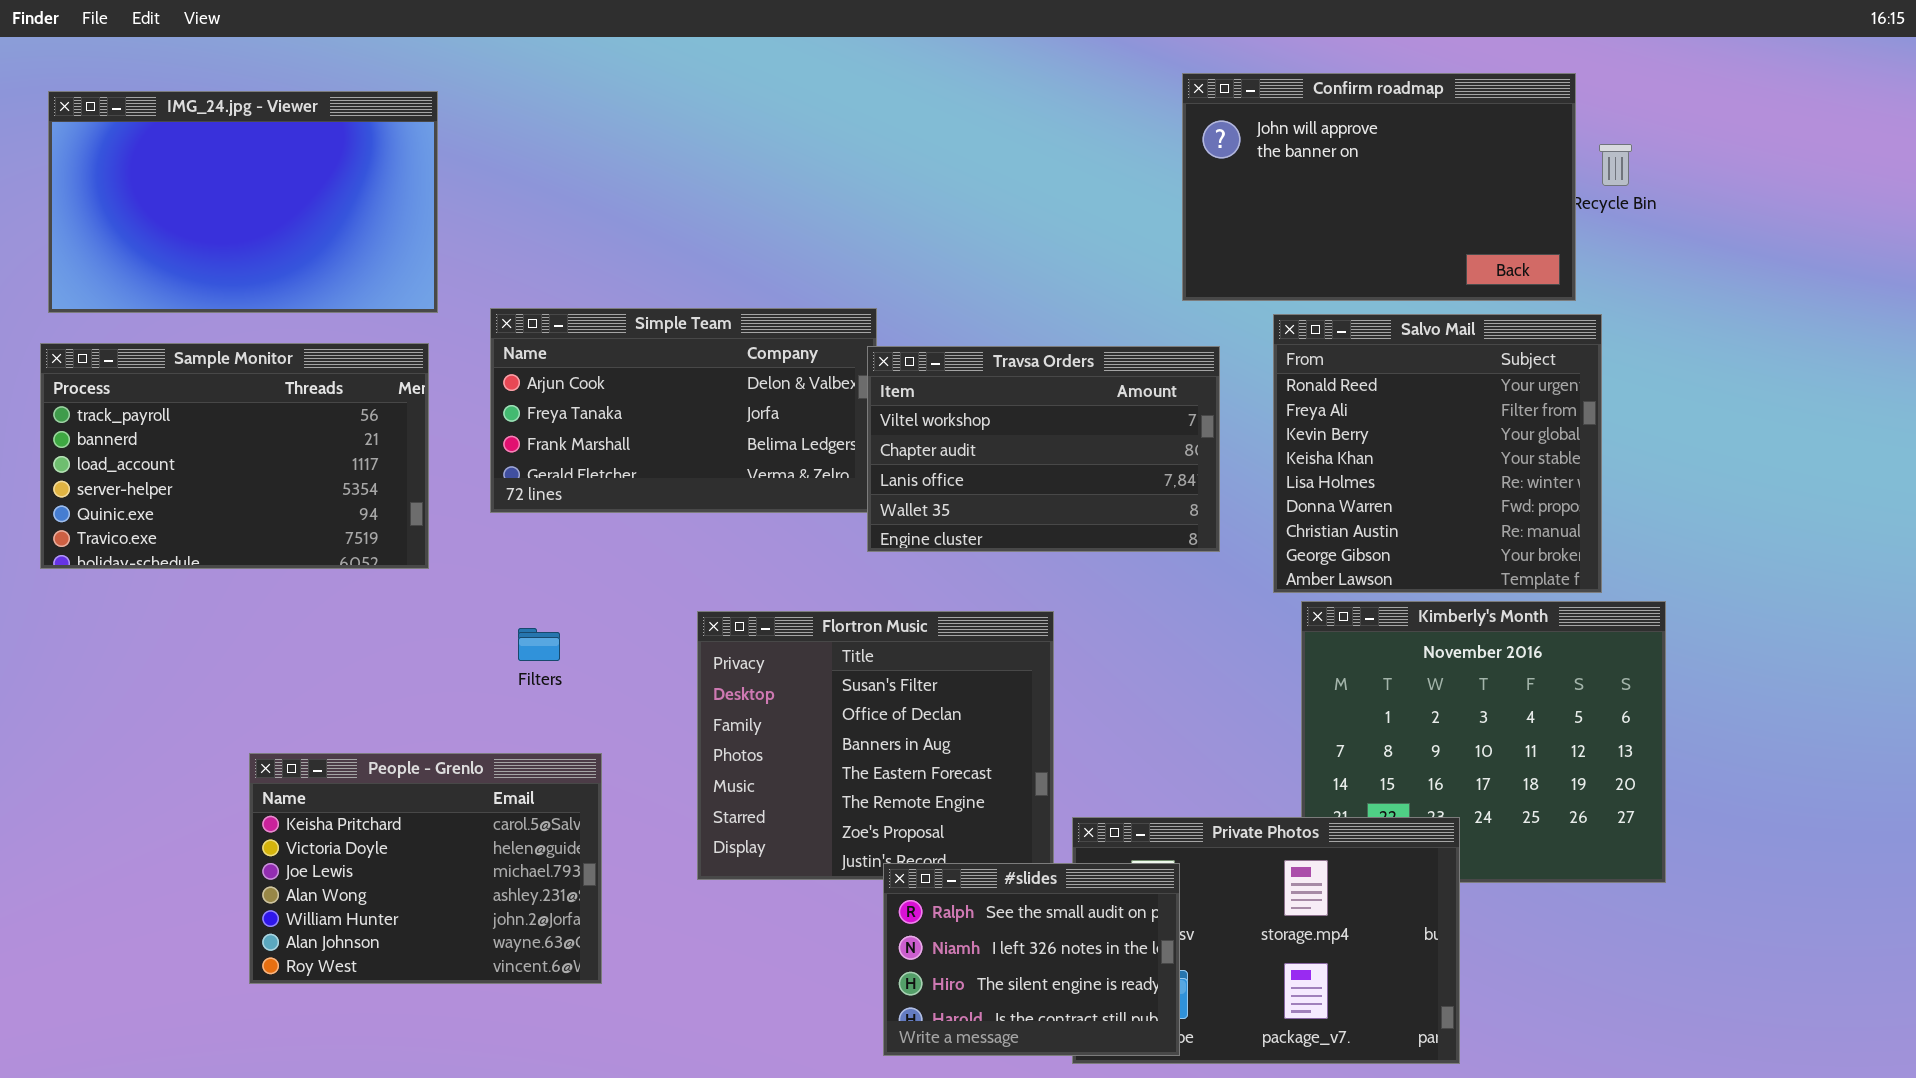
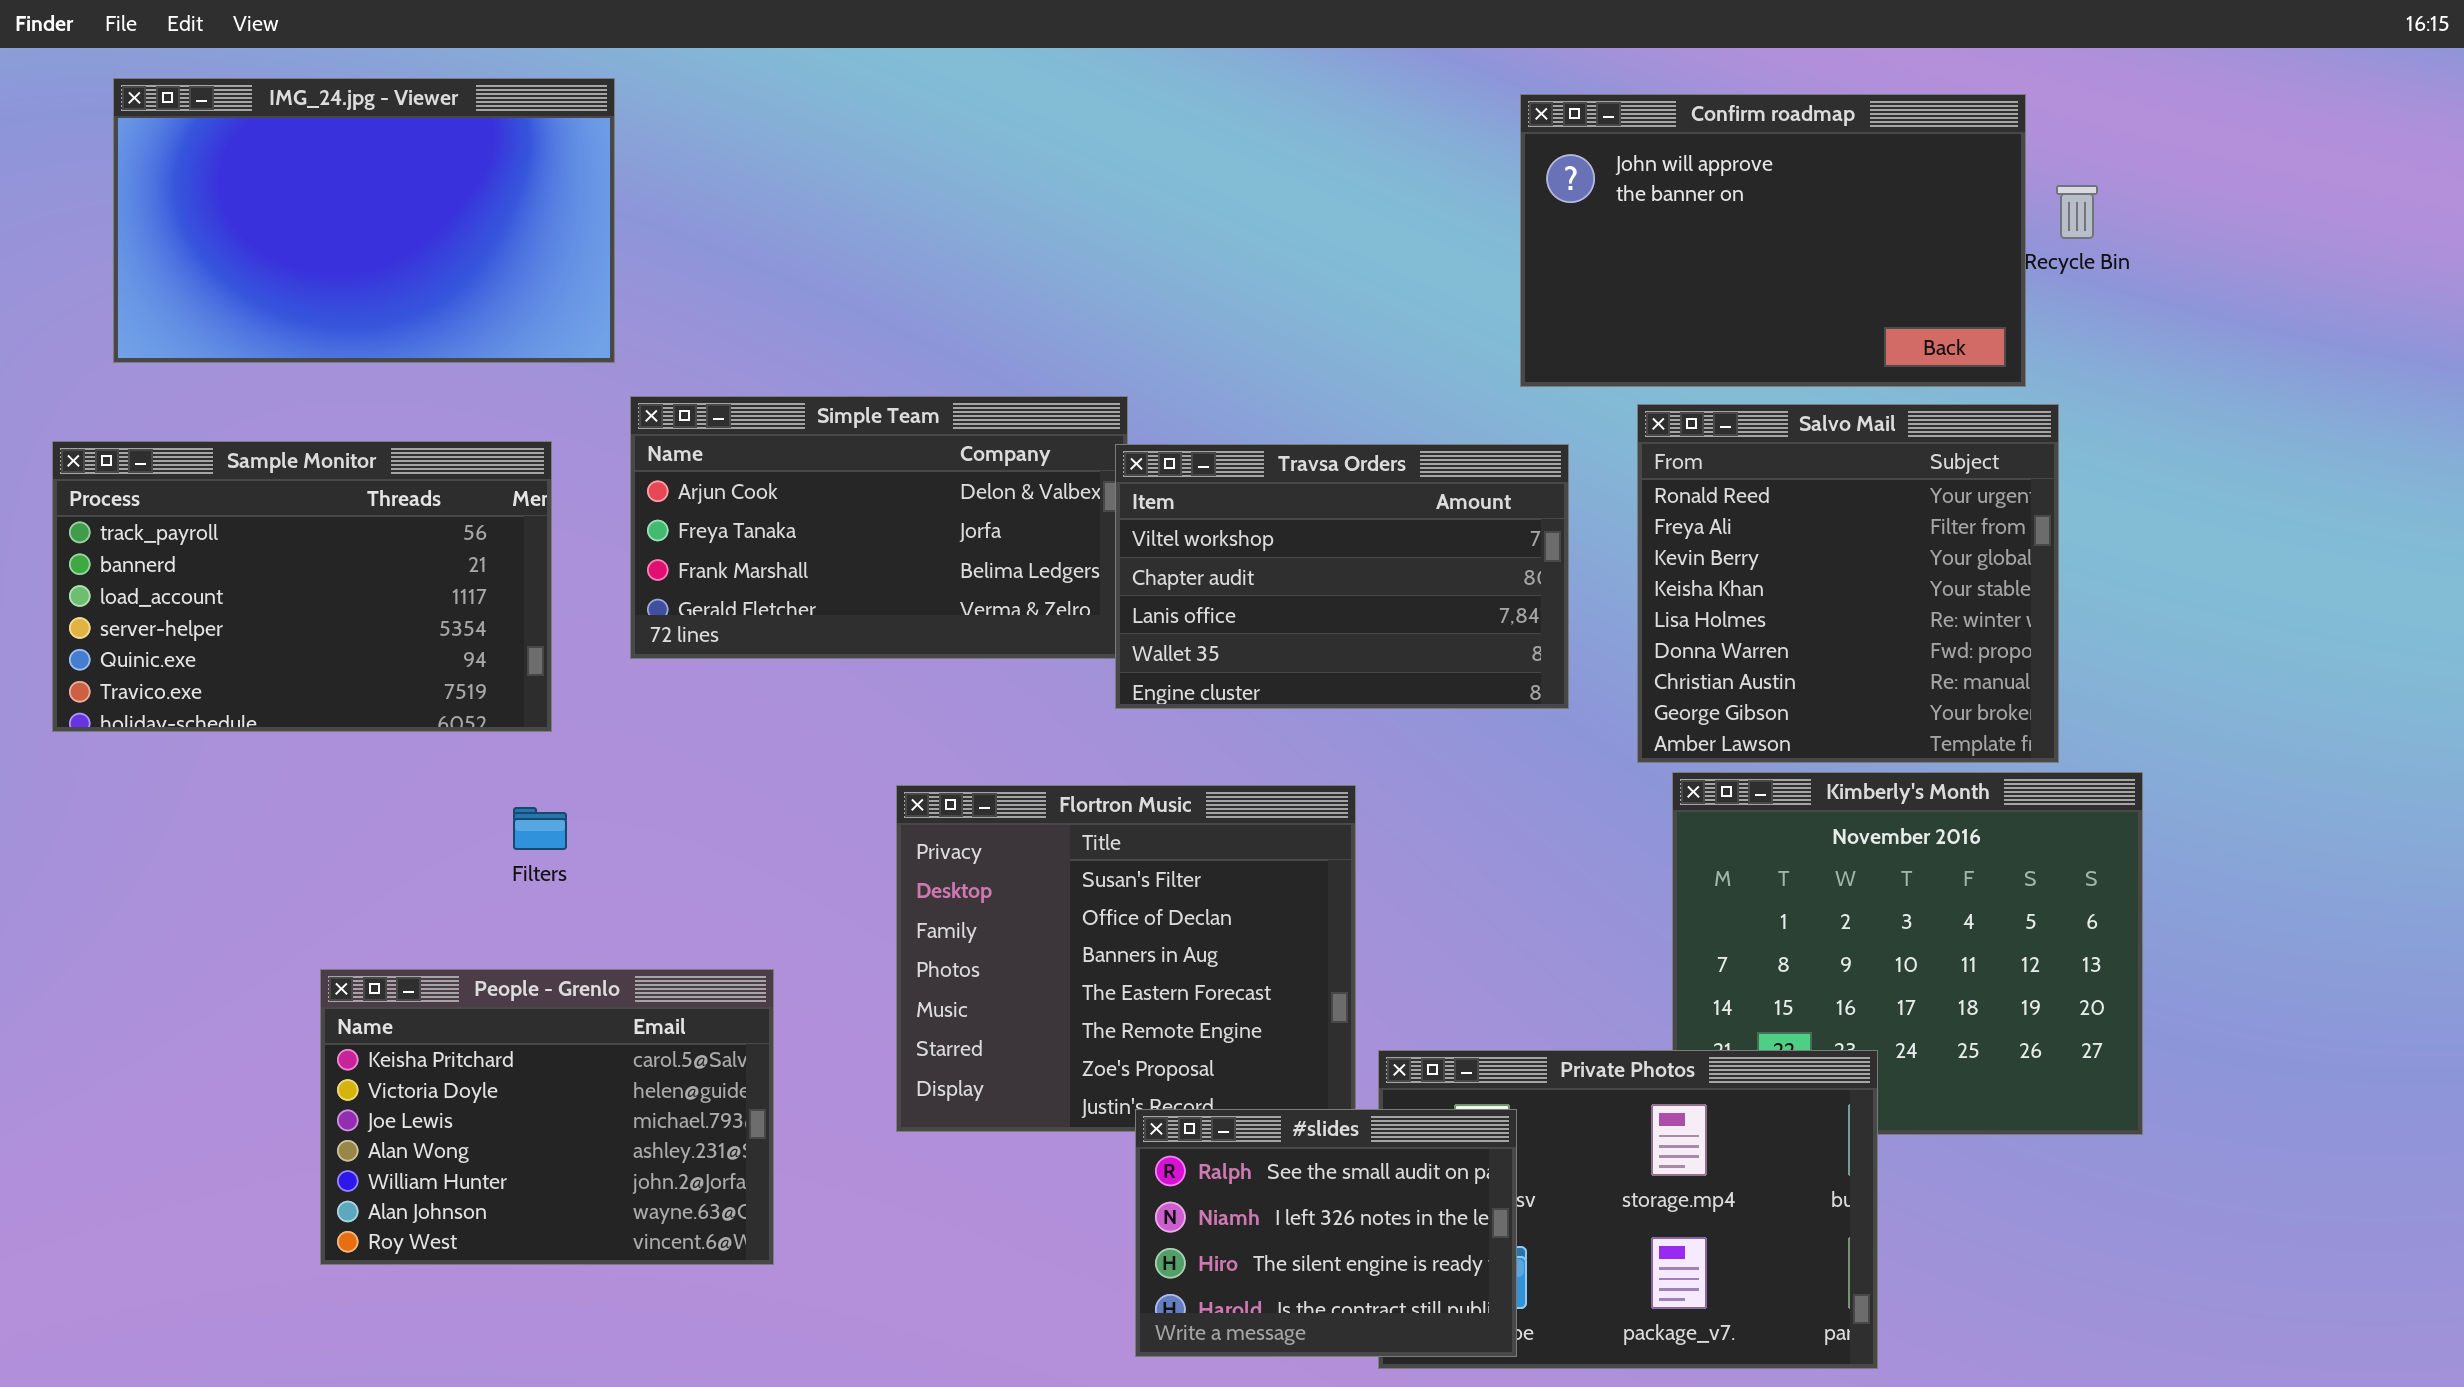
IMG_24.jpg - Viewer: [48,91,438,313] -> [113,78,615,363], moved
Filters: [518,628,560,661] -> [513,807,567,850], moved

